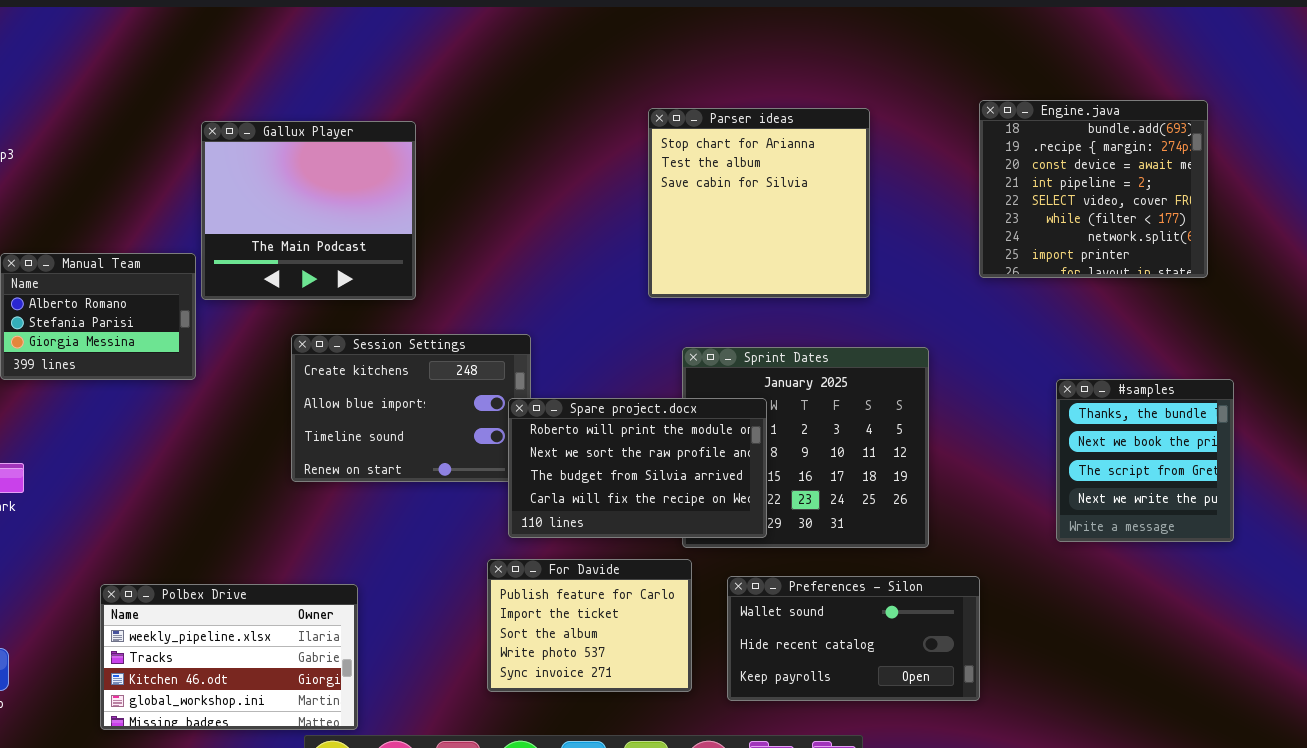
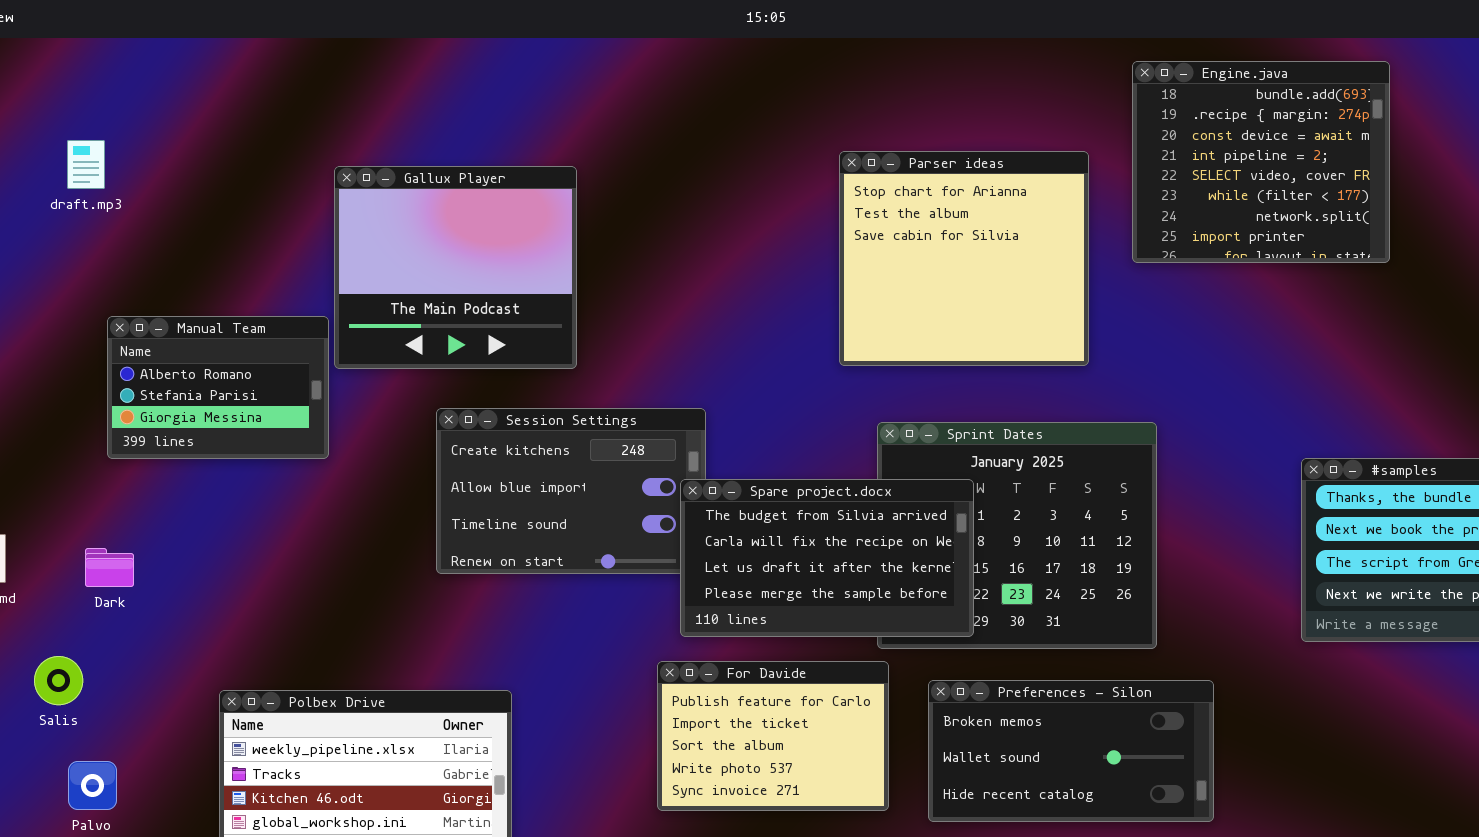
Engine.java: [979,100,1208,278] -> [1132,61,1390,263], moved
Spare project.docx: [508,398,767,538] -> [680,479,974,637], scrolled down 2 rows
Preferences - Silon: [727,576,980,701] -> [928,680,1214,822], scrolled up 1 row

